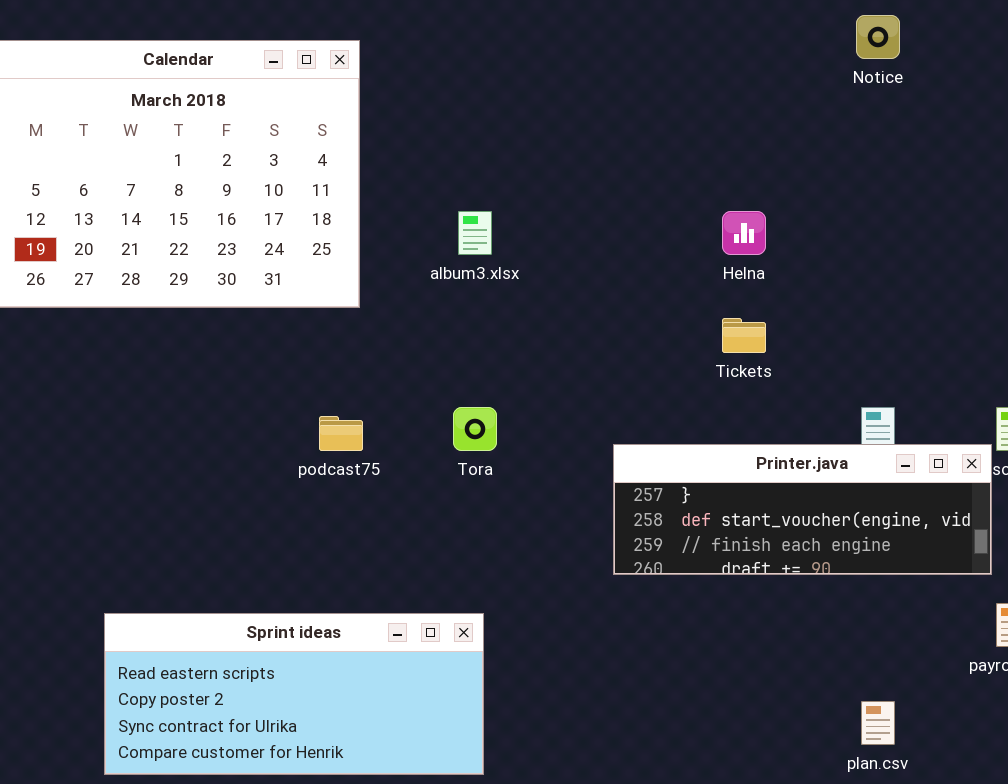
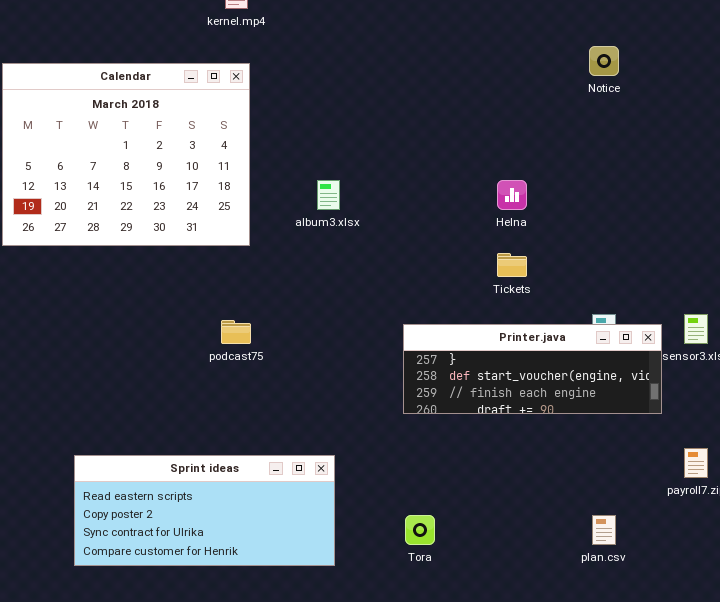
Tora: [453,407,497,451] -> [405,515,435,545], moved
Printer.java: [613,444,992,575] -> [403,324,662,414], moved

